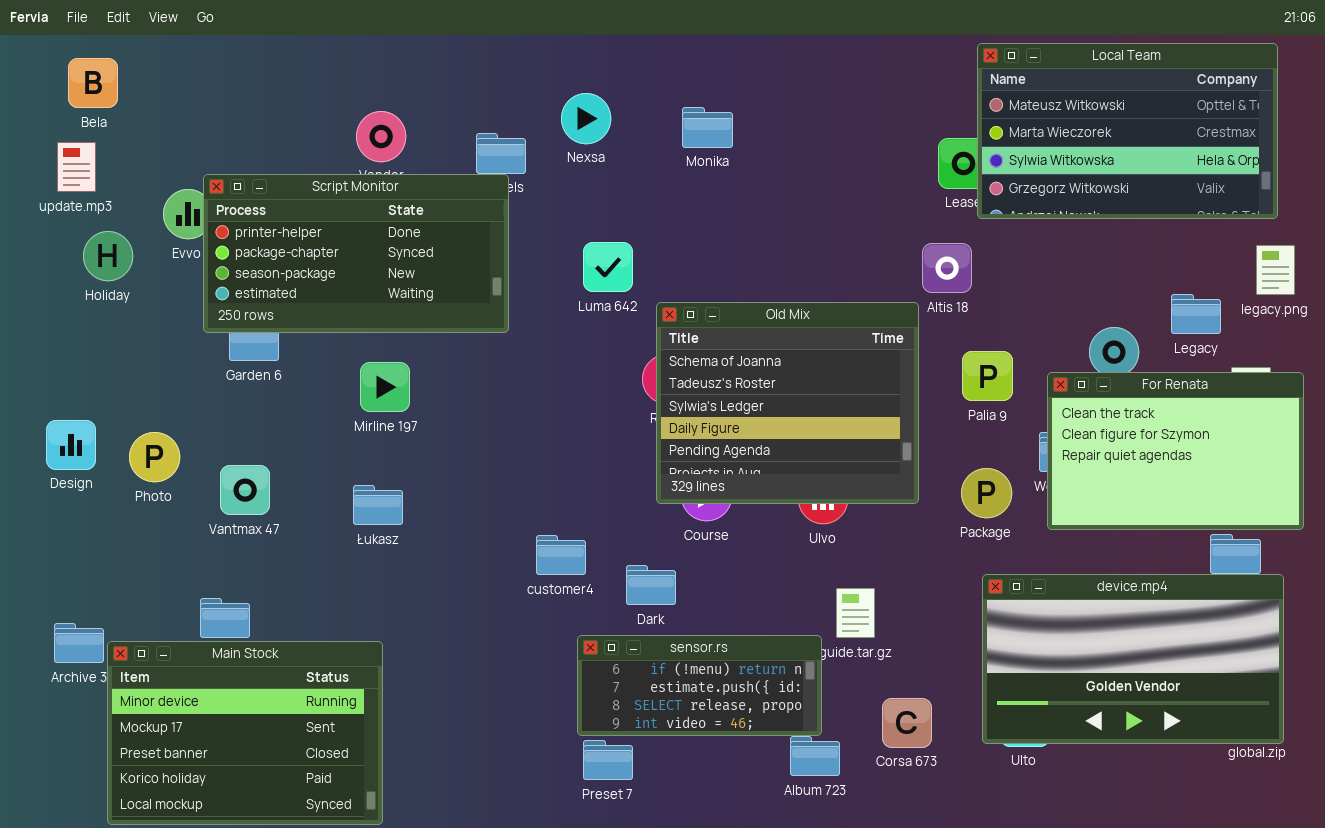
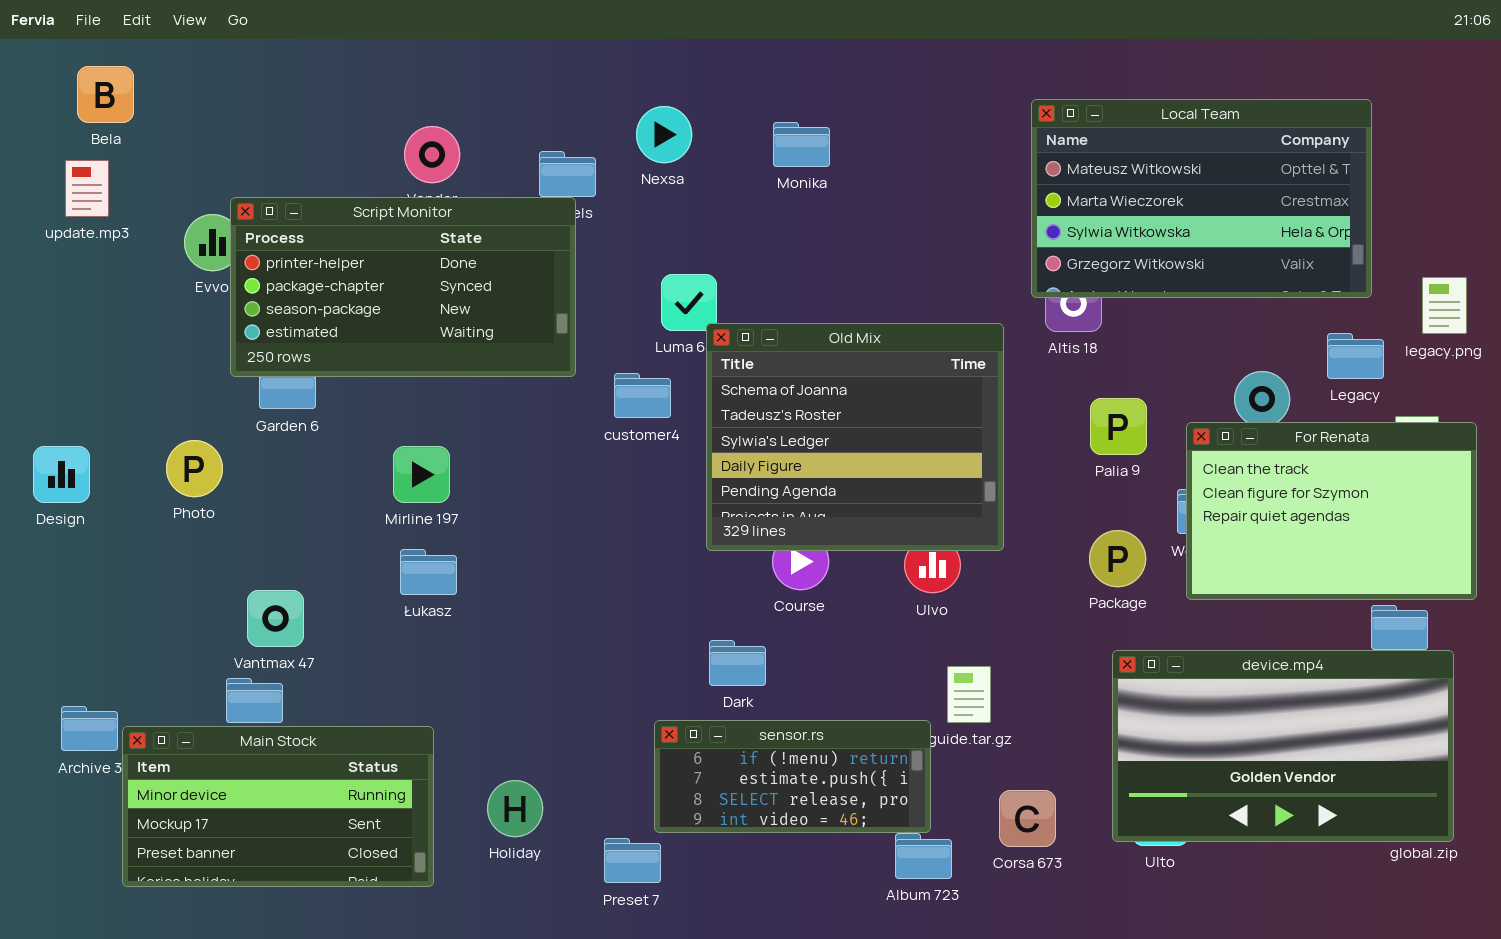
Local Team: [977,43,1278,219] -> [1031,99,1372,298], moved
Holiday: [83,231,133,281] -> [487,780,543,837], moved
Old Mix: [656,302,919,504] -> [706,323,1004,551], moved
Mirline 197: [360,362,410,412] -> [393,446,450,503], moved
Design: [46,420,96,470] -> [33,446,90,503], moved
Photo: [129,432,180,482] -> [166,440,223,497], moved
Vantmax 47: [220,465,270,515] -> [247,590,304,647], moved
customer4: [536,535,586,575] -> [614,373,671,418], moved
Main Stock: [107,641,383,825] -> [122,726,434,887], resized
Preset 7: [583,740,633,780] -> [604,838,661,883], moved

